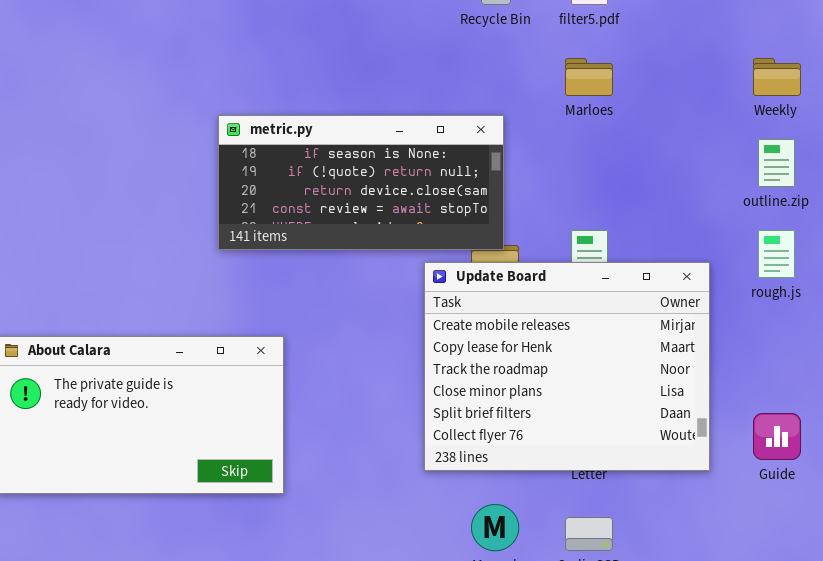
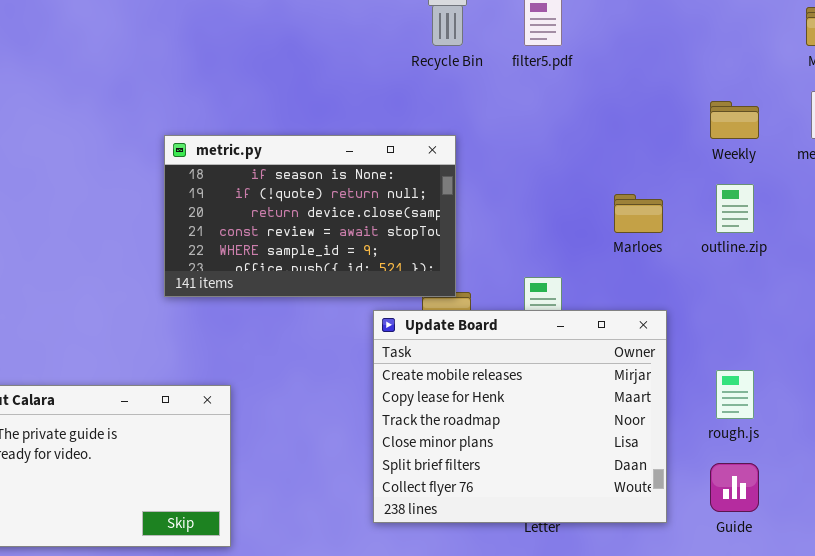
Marloes: [565,58,613,96] -> [614,194,663,233], moved
metric.py: [218,115,504,250] -> [164,135,456,297], resized
rough.js: [758,230,795,278] -> [716,370,754,419], moved

